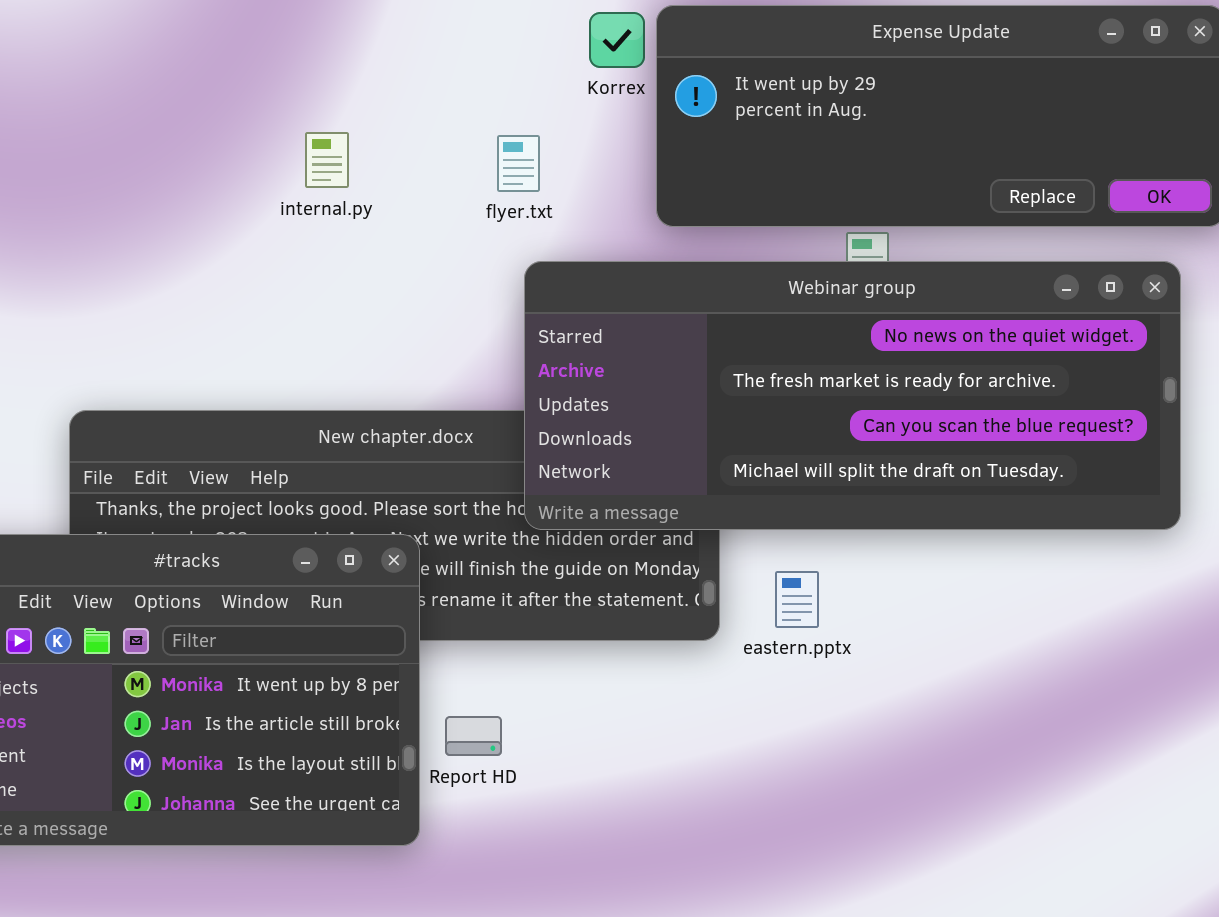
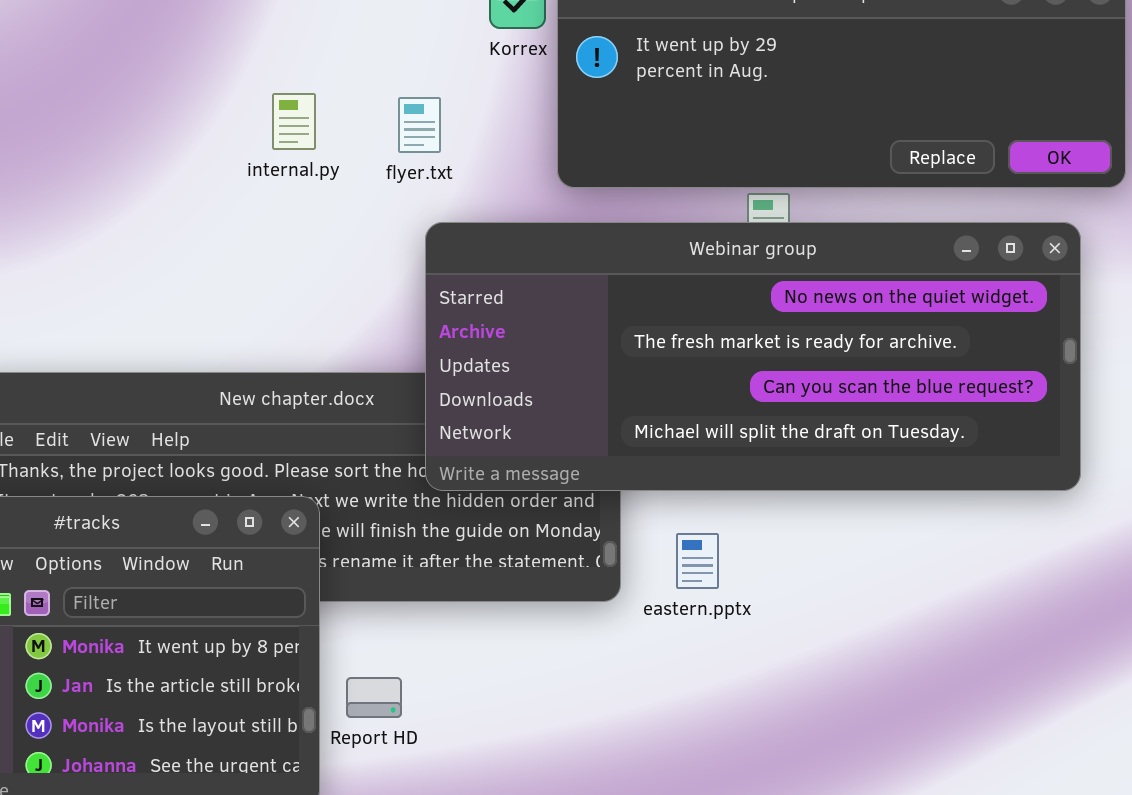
internal.py: [305,132,349,188] -> [272,93,316,150], moved

